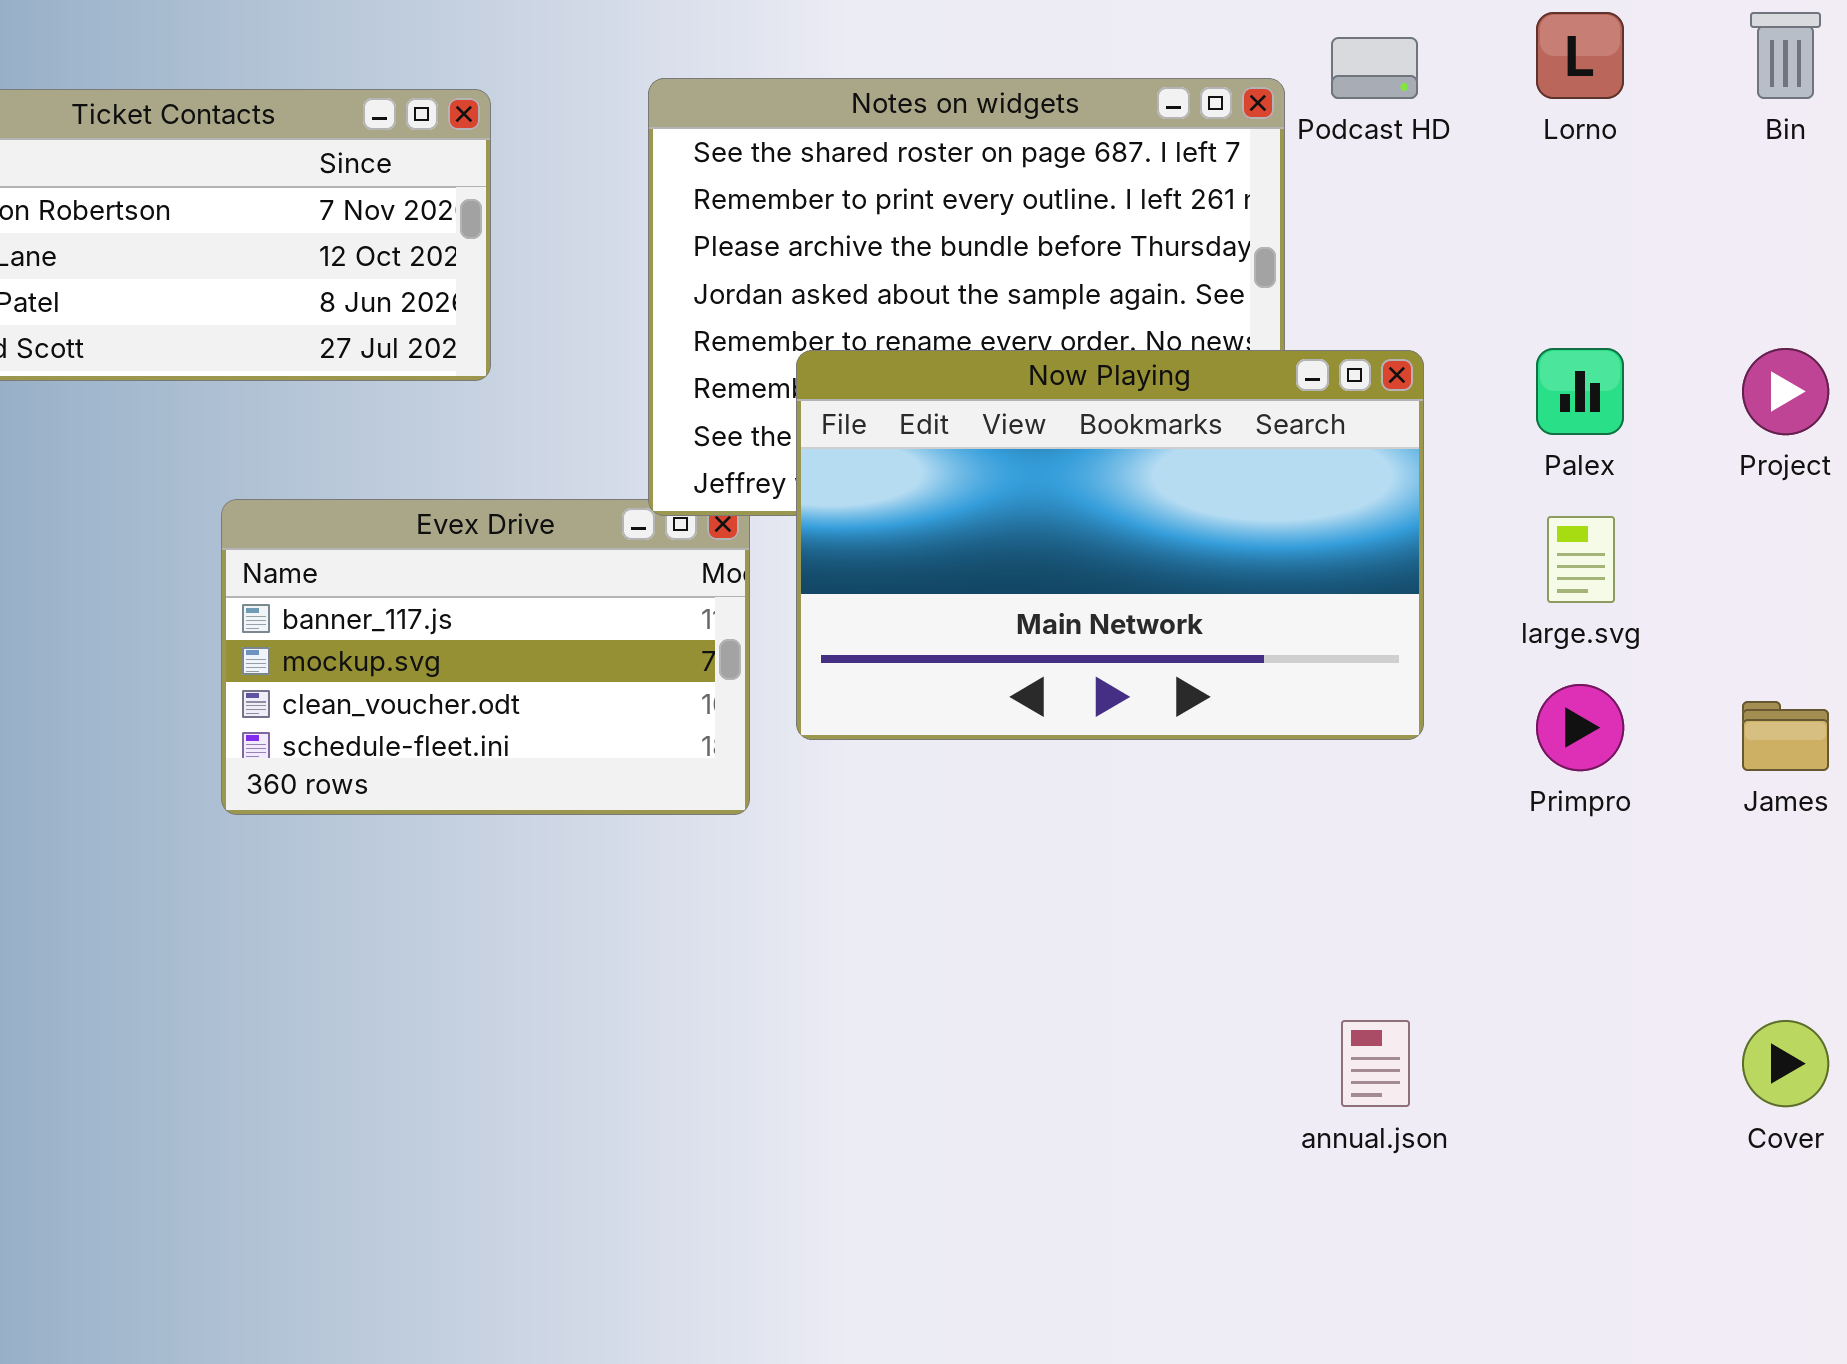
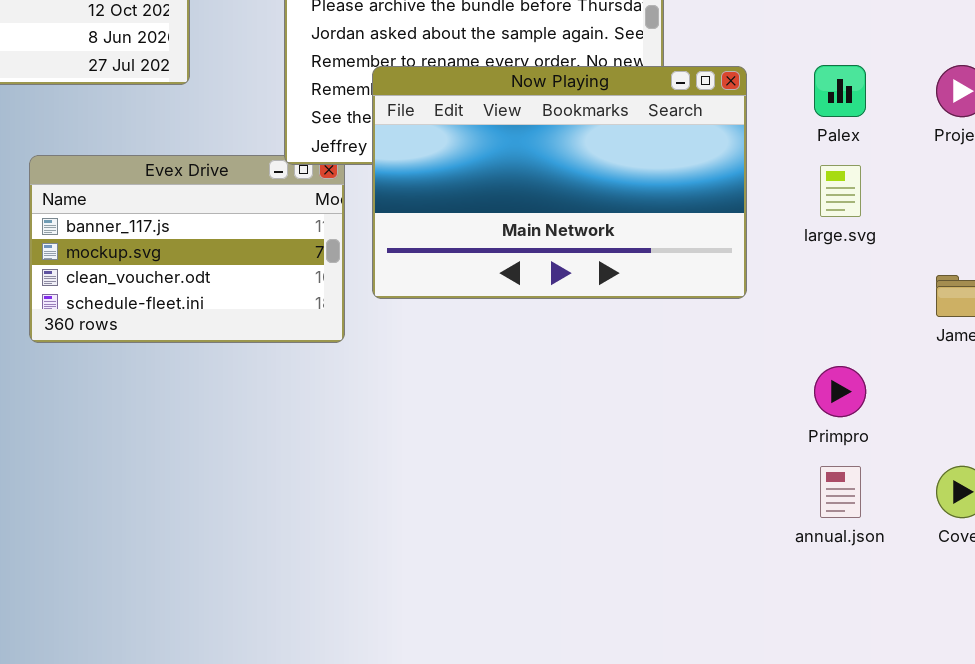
Primpro: [1536,684,1624,771] -> [814,366,866,417], moved
annual.json: [1341,1020,1410,1107] -> [820,466,861,518], moved

